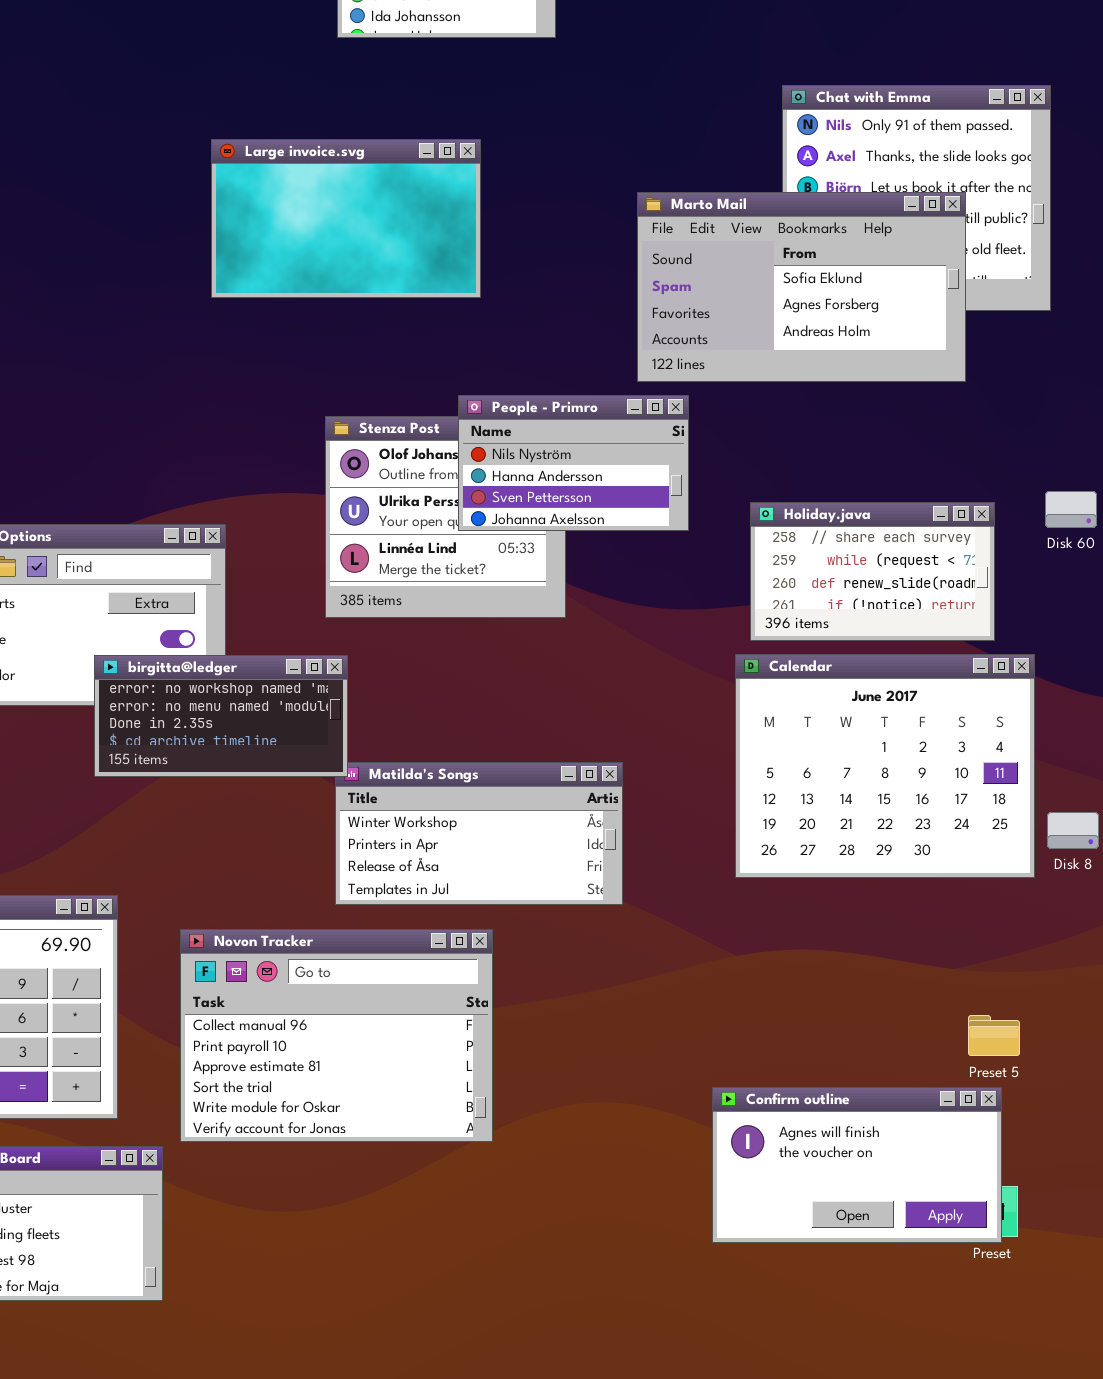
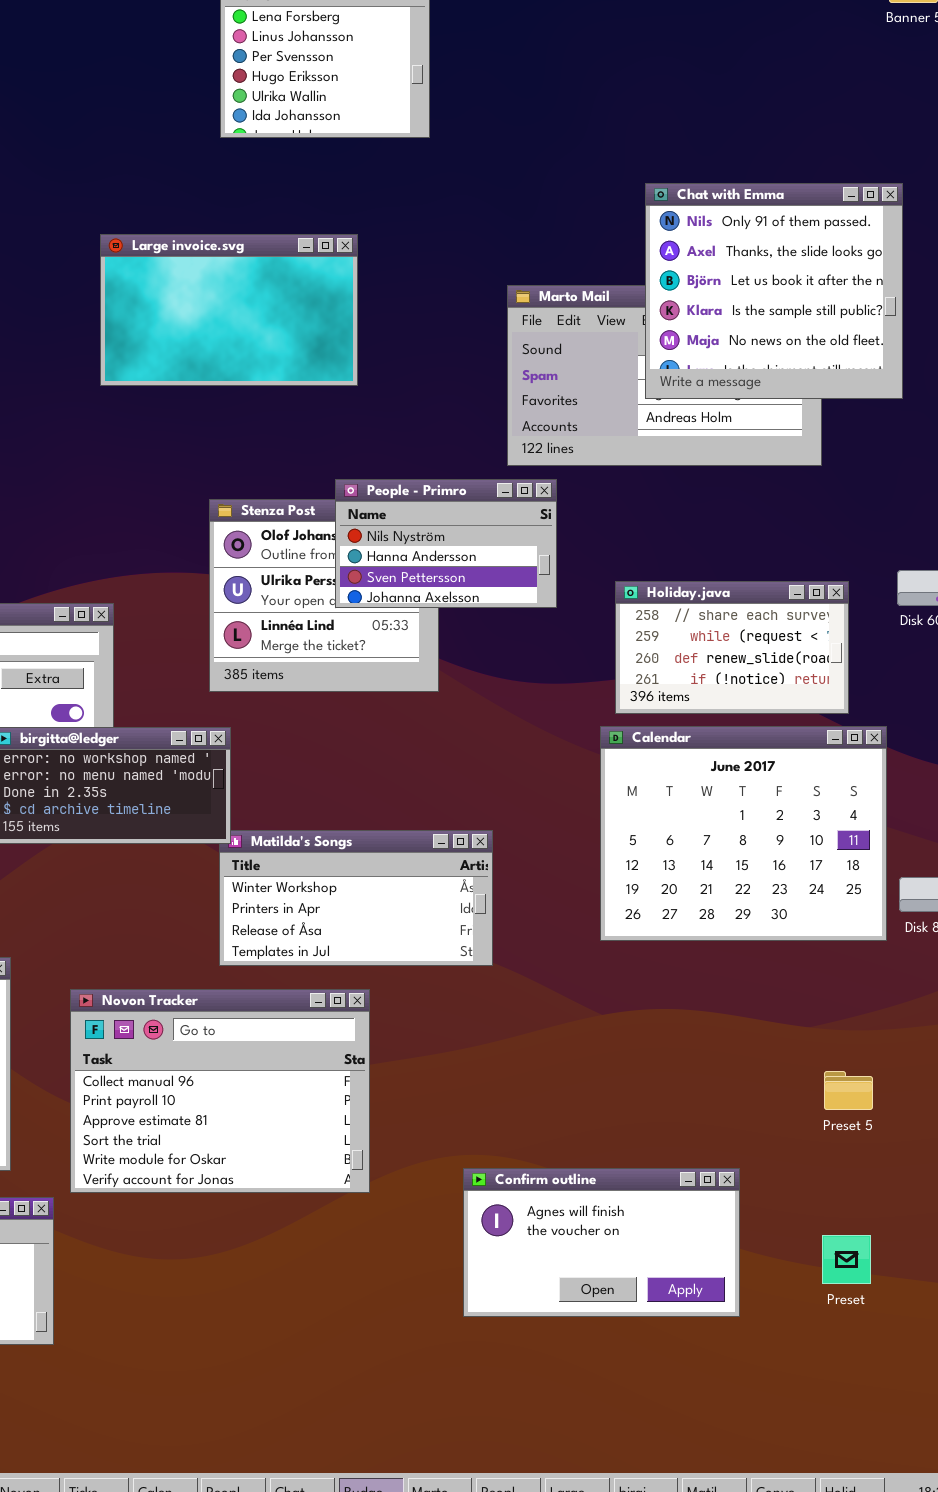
Chat with Emma: [782,85,1051,311] -> [645,183,903,399], raised
Confirm outline: [712,1087,1002,1243] -> [463,1168,740,1317], moved

